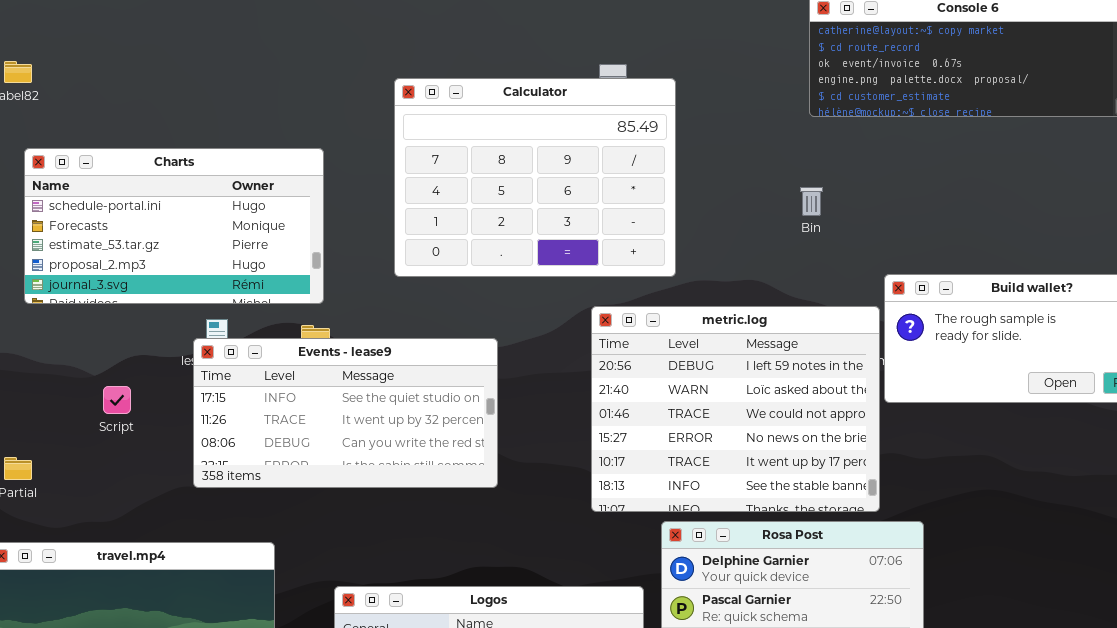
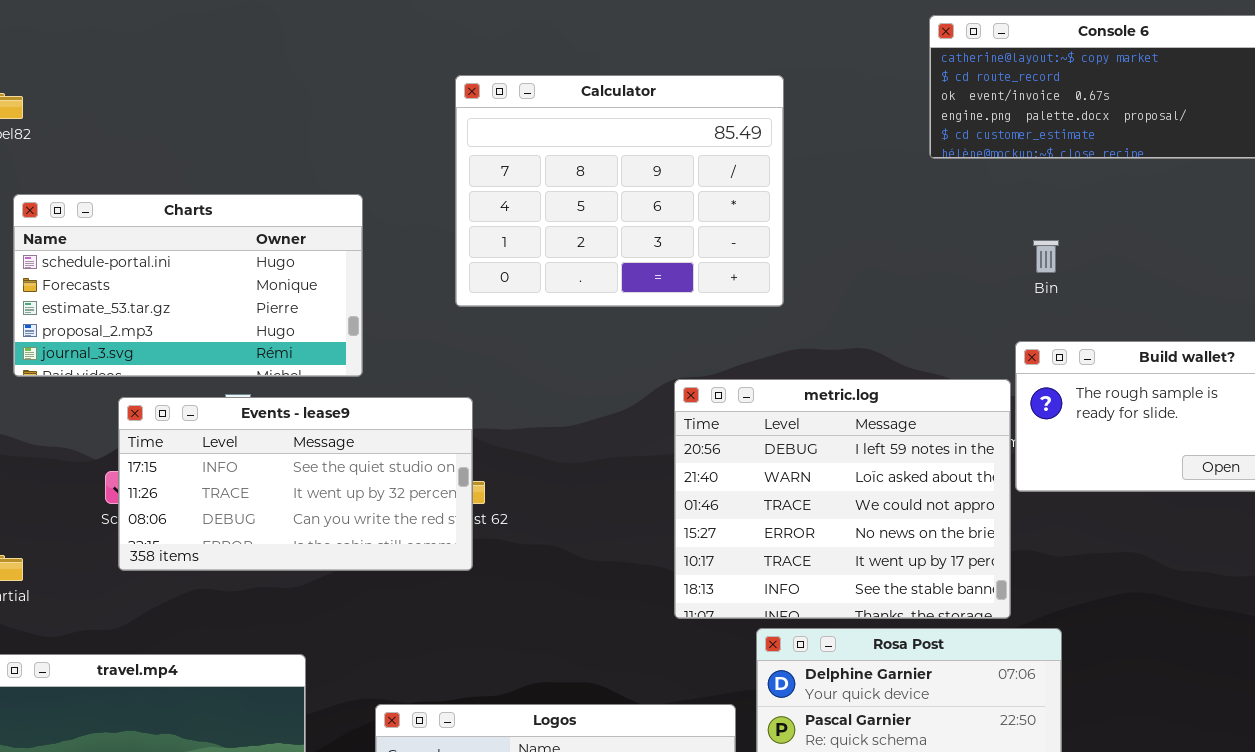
Calculator: [394,78,676,277] -> [455,75,784,307], moved
Bin: [800,187,823,216] -> [1033,240,1059,273], moved
Events - lease9: [193,338,498,488] -> [118,397,473,571], moved

